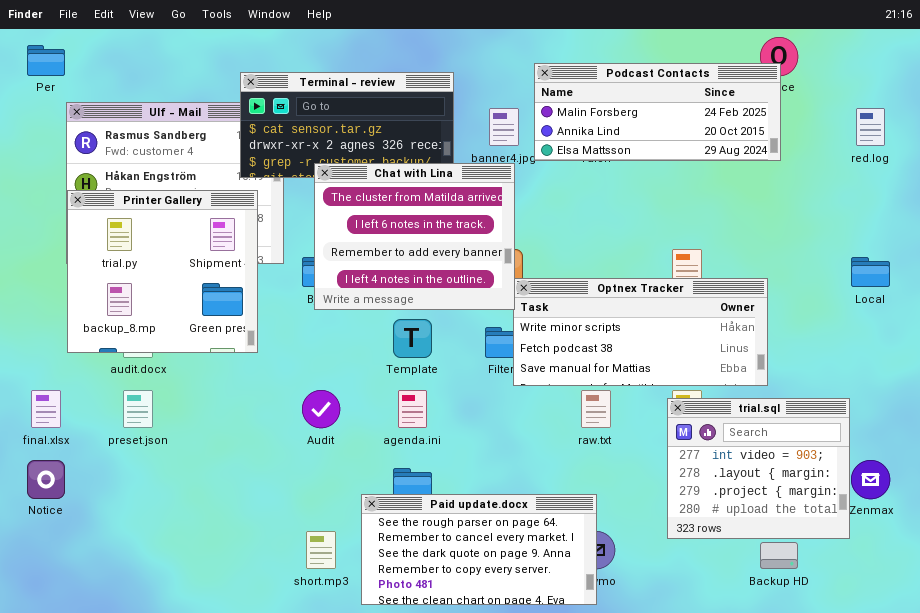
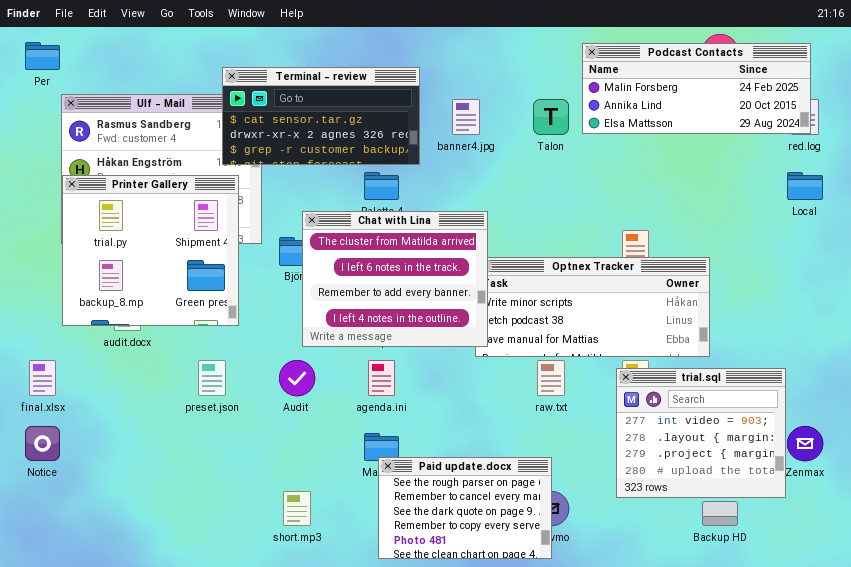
Podcast Contacts: [534,63,781,161] -> [582,43,811,134], moved
Chat with Lina: [314,163,515,310] -> [302,211,488,347], moved
Local: [851,257,890,287] -> [787,172,823,200], moved
preset.json: [123,390,153,428] -> [198,360,226,396], moved
Paid update.docx: [361,494,597,605] -> [378,457,552,559], resized

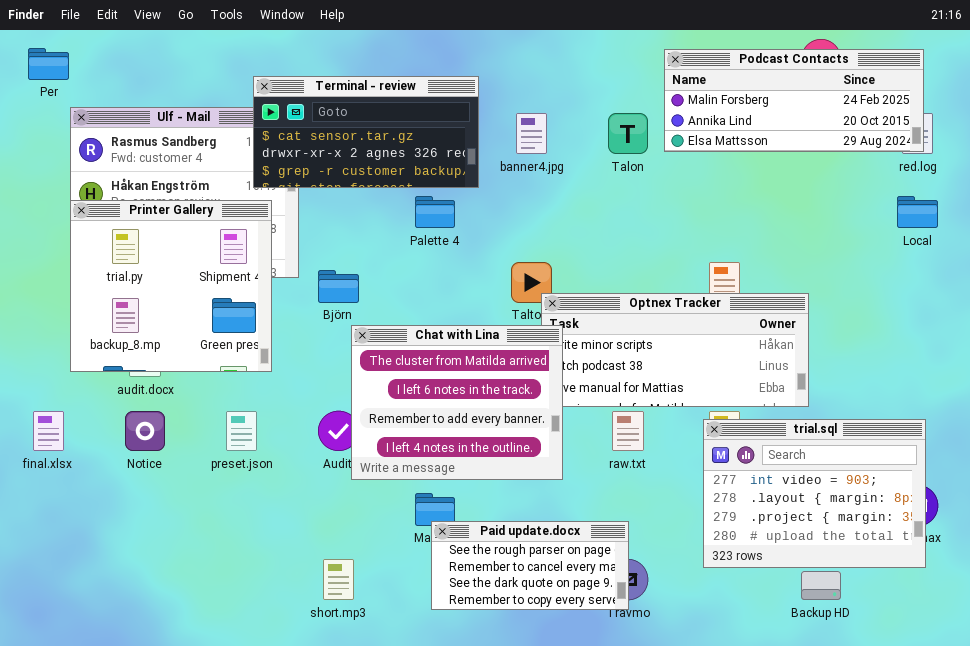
Chat with Lina: [302,211,488,347] -> [351,325,563,480], moved
trial.sql: [616,368,786,498] -> [703,419,926,568], resized
Notice: [25,426,60,461] -> [125,411,165,451], moved
Paid update.docx: [378,457,552,559] -> [431,521,629,610], resized

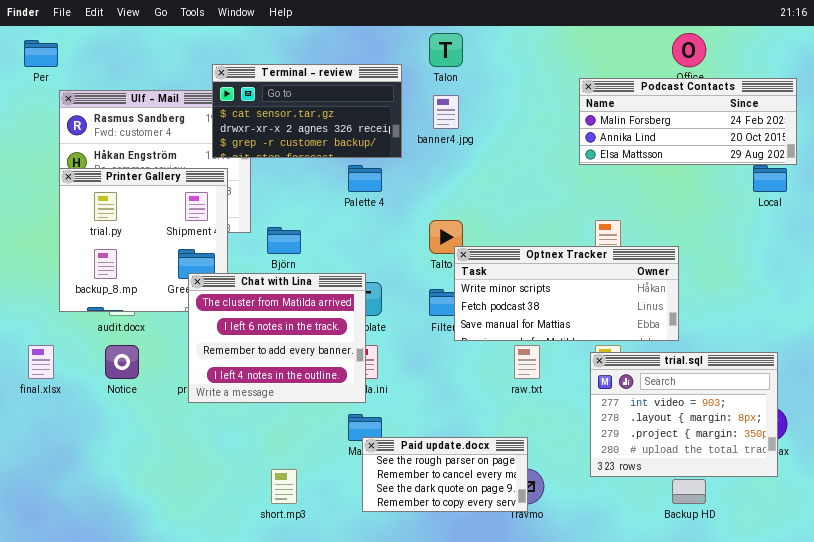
Podcast Contacts: [664,49,924,152] -> [579,78,797,165], moved
Talon: [608,113,648,154] -> [429,33,463,67], moved
Chat with Lina: [351,325,563,480] -> [188,273,366,403], moved

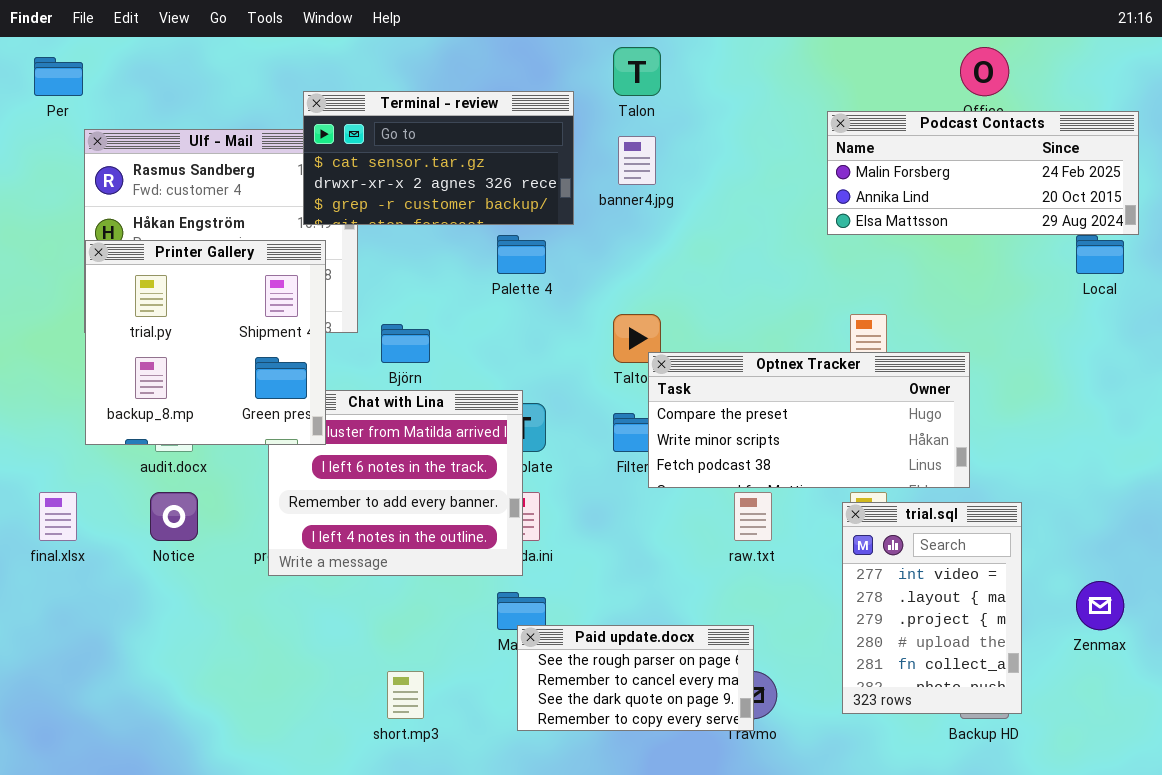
Printer Gallery: [59,168,228,312] -> [85,240,326,445], raised
Optnex Tracker: [454,246,679,341] -> [648,352,970,488], scrolled up 1 row
trial.sql: [590,352,778,477] -> [842,502,1022,714], resized

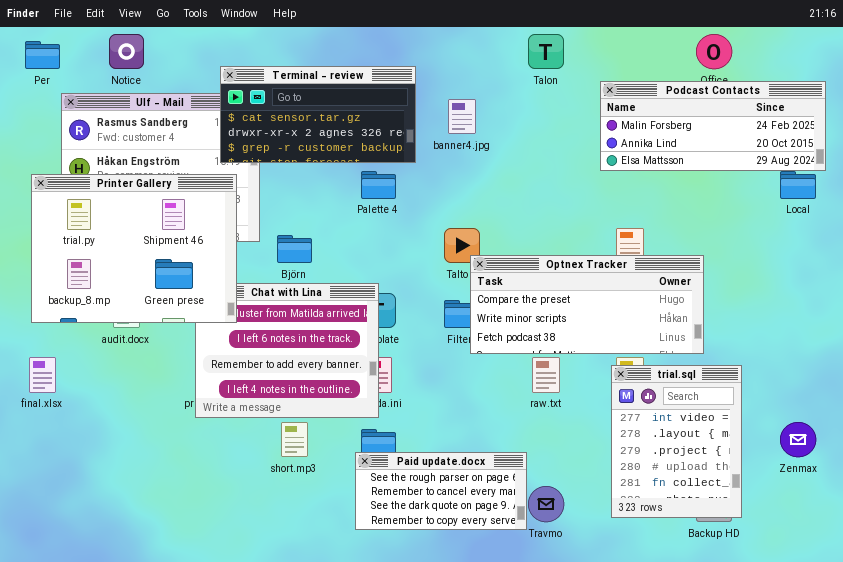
Talon: [613,47,661,96] -> [528,34,564,69], moved
Printer Gallery: [85,240,326,445] -> [31,174,237,323], resized
Notice: [150,492,198,541] -> [109,34,144,69], moved
Paid update.docx: [517,625,754,731] -> [355,452,527,530], moved
short.mp3: [387,671,424,719] -> [281,422,308,457], moved

